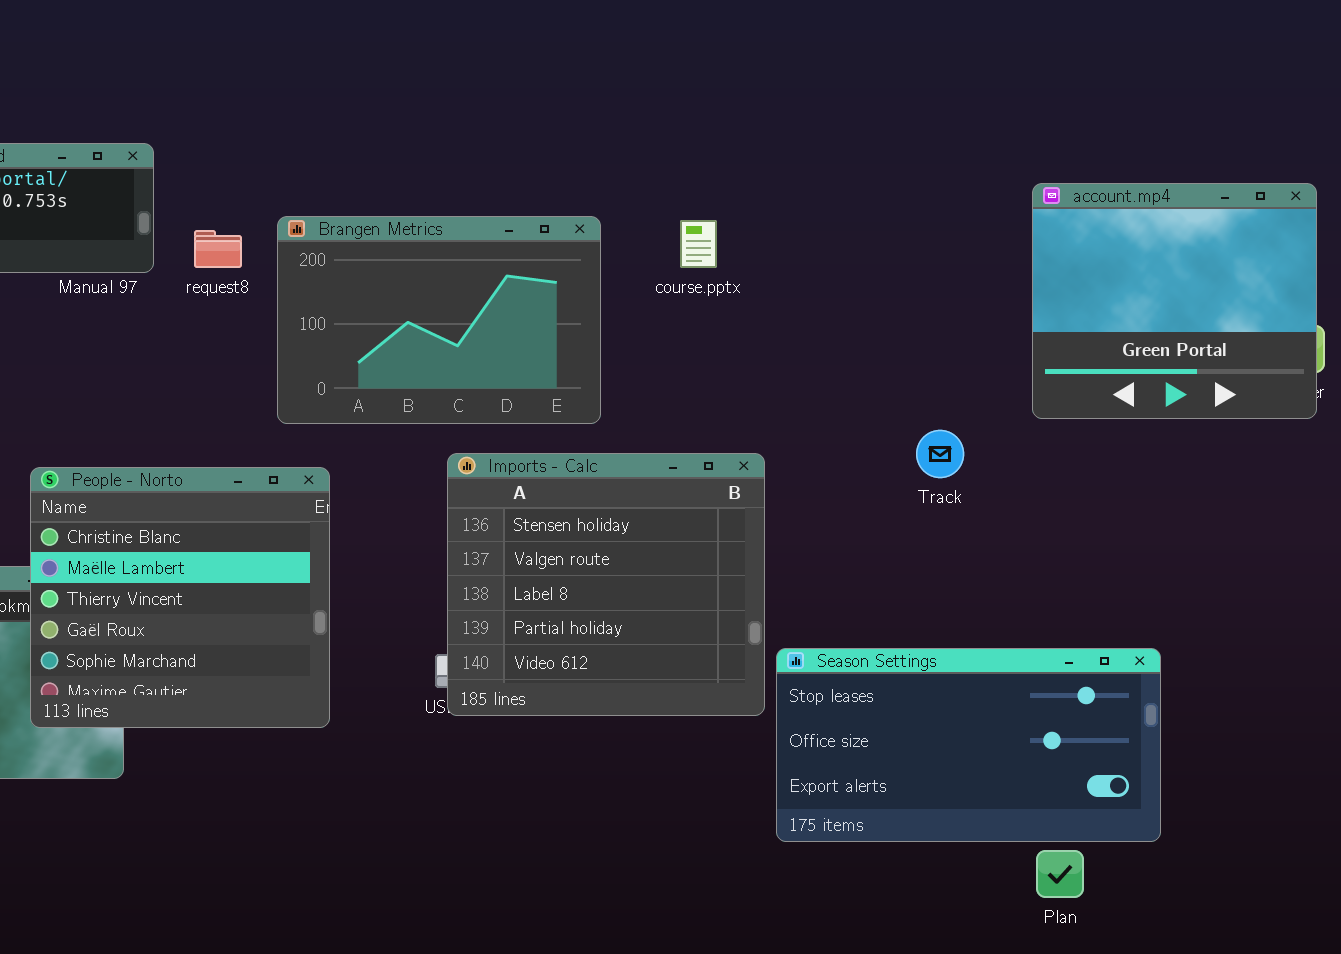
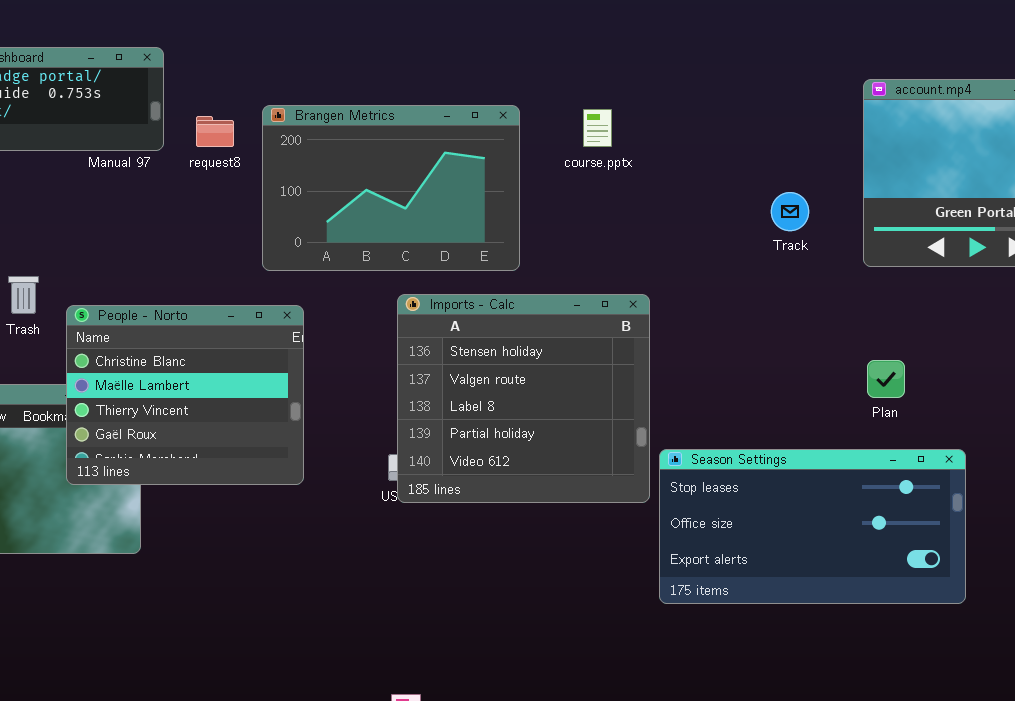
Track: [916,430,964,478] -> [771,192,809,231], moved
People - Norto: [30,467,330,728] -> [66,305,304,485], resized
Plan: [1036,850,1084,898] -> [867,360,905,398], moved

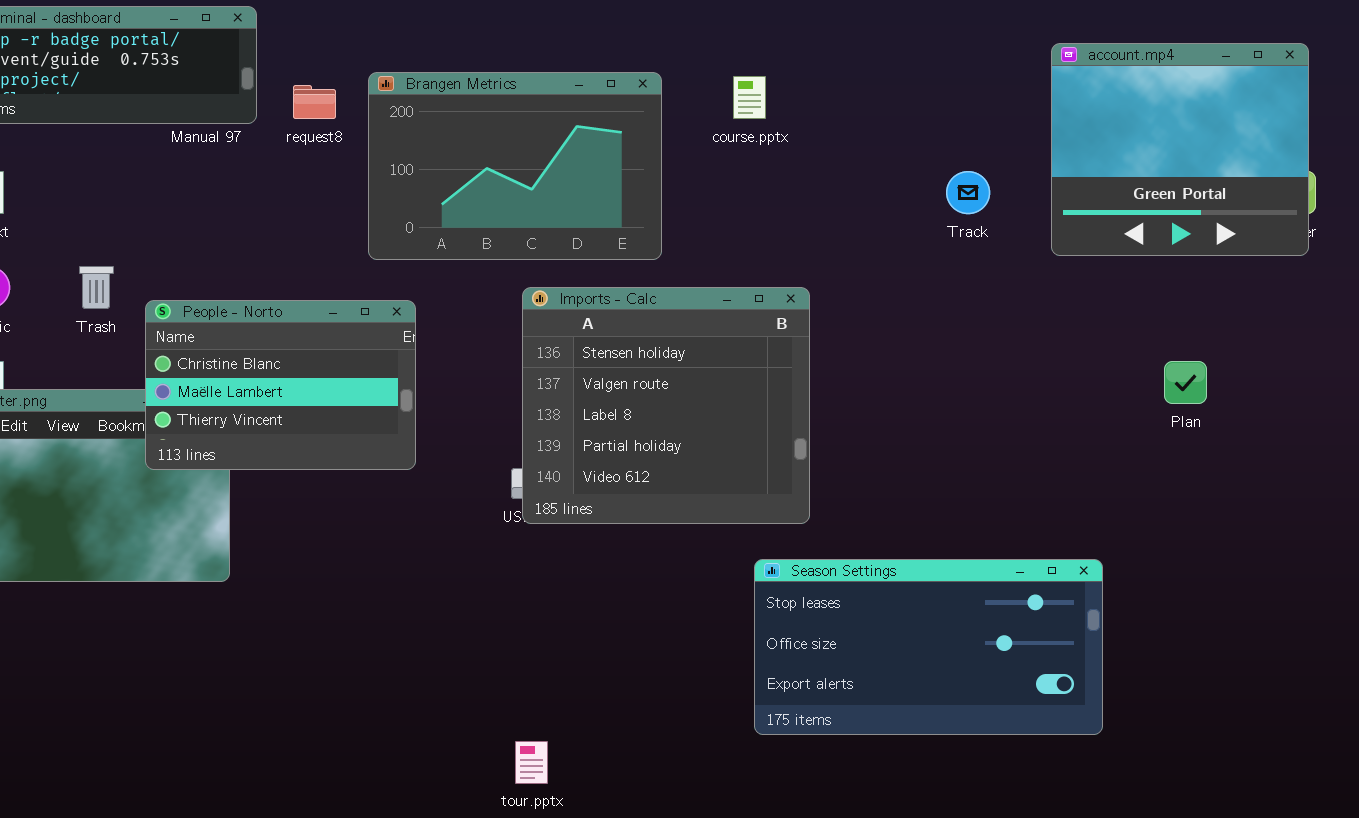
People - Norto: [66,305,304,485] -> [145,300,416,470], resized
Plan: [867,360,905,398] -> [1164,361,1207,404], moved
Season Settings: [659,449,966,604] -> [754,559,1103,735], moved

